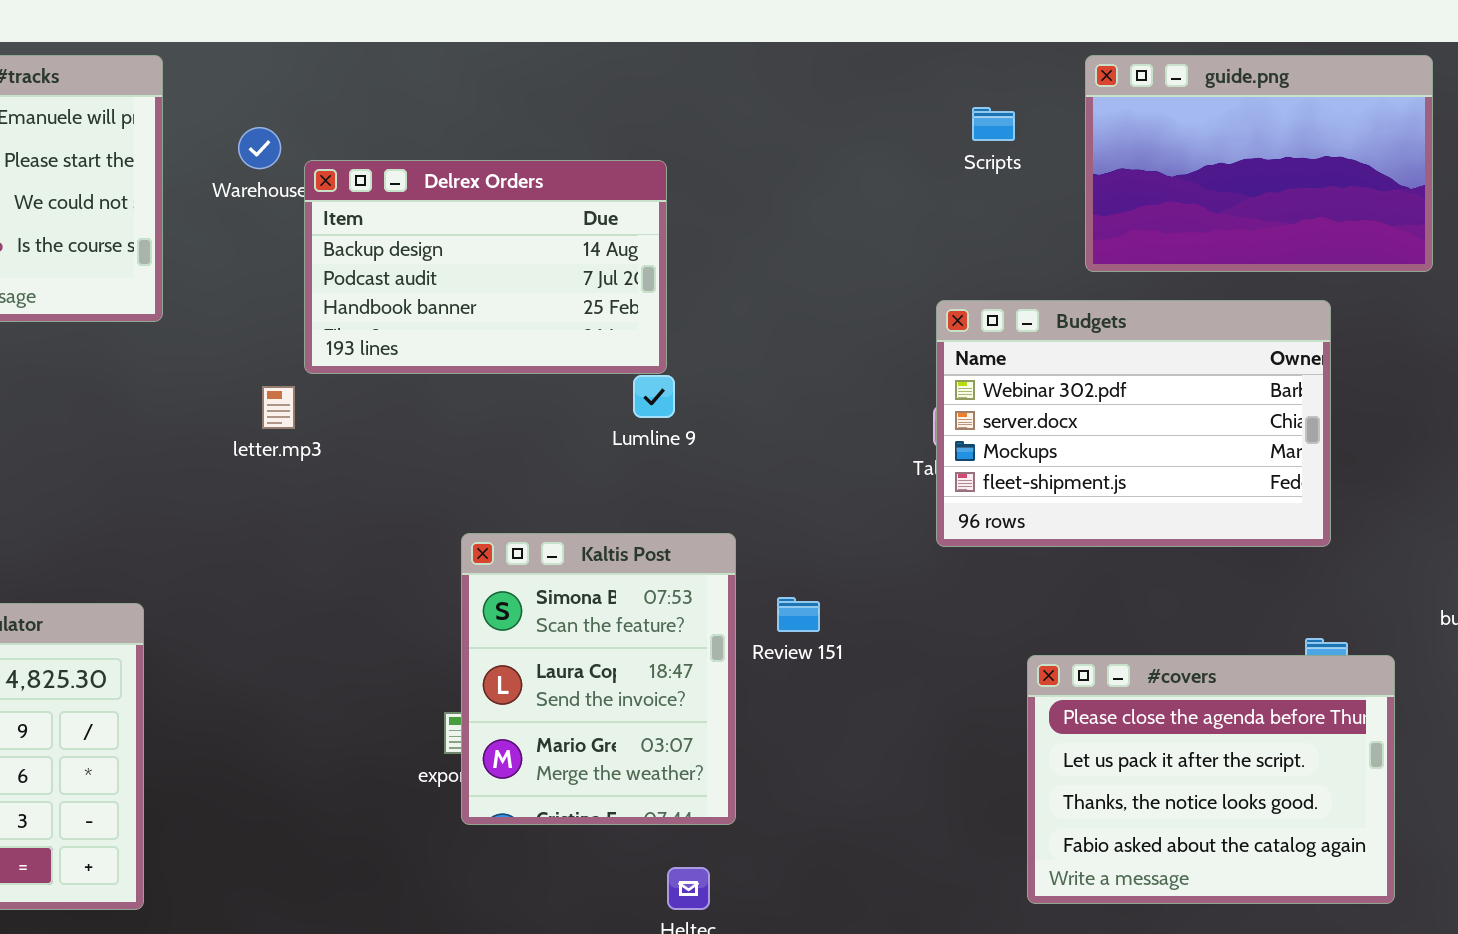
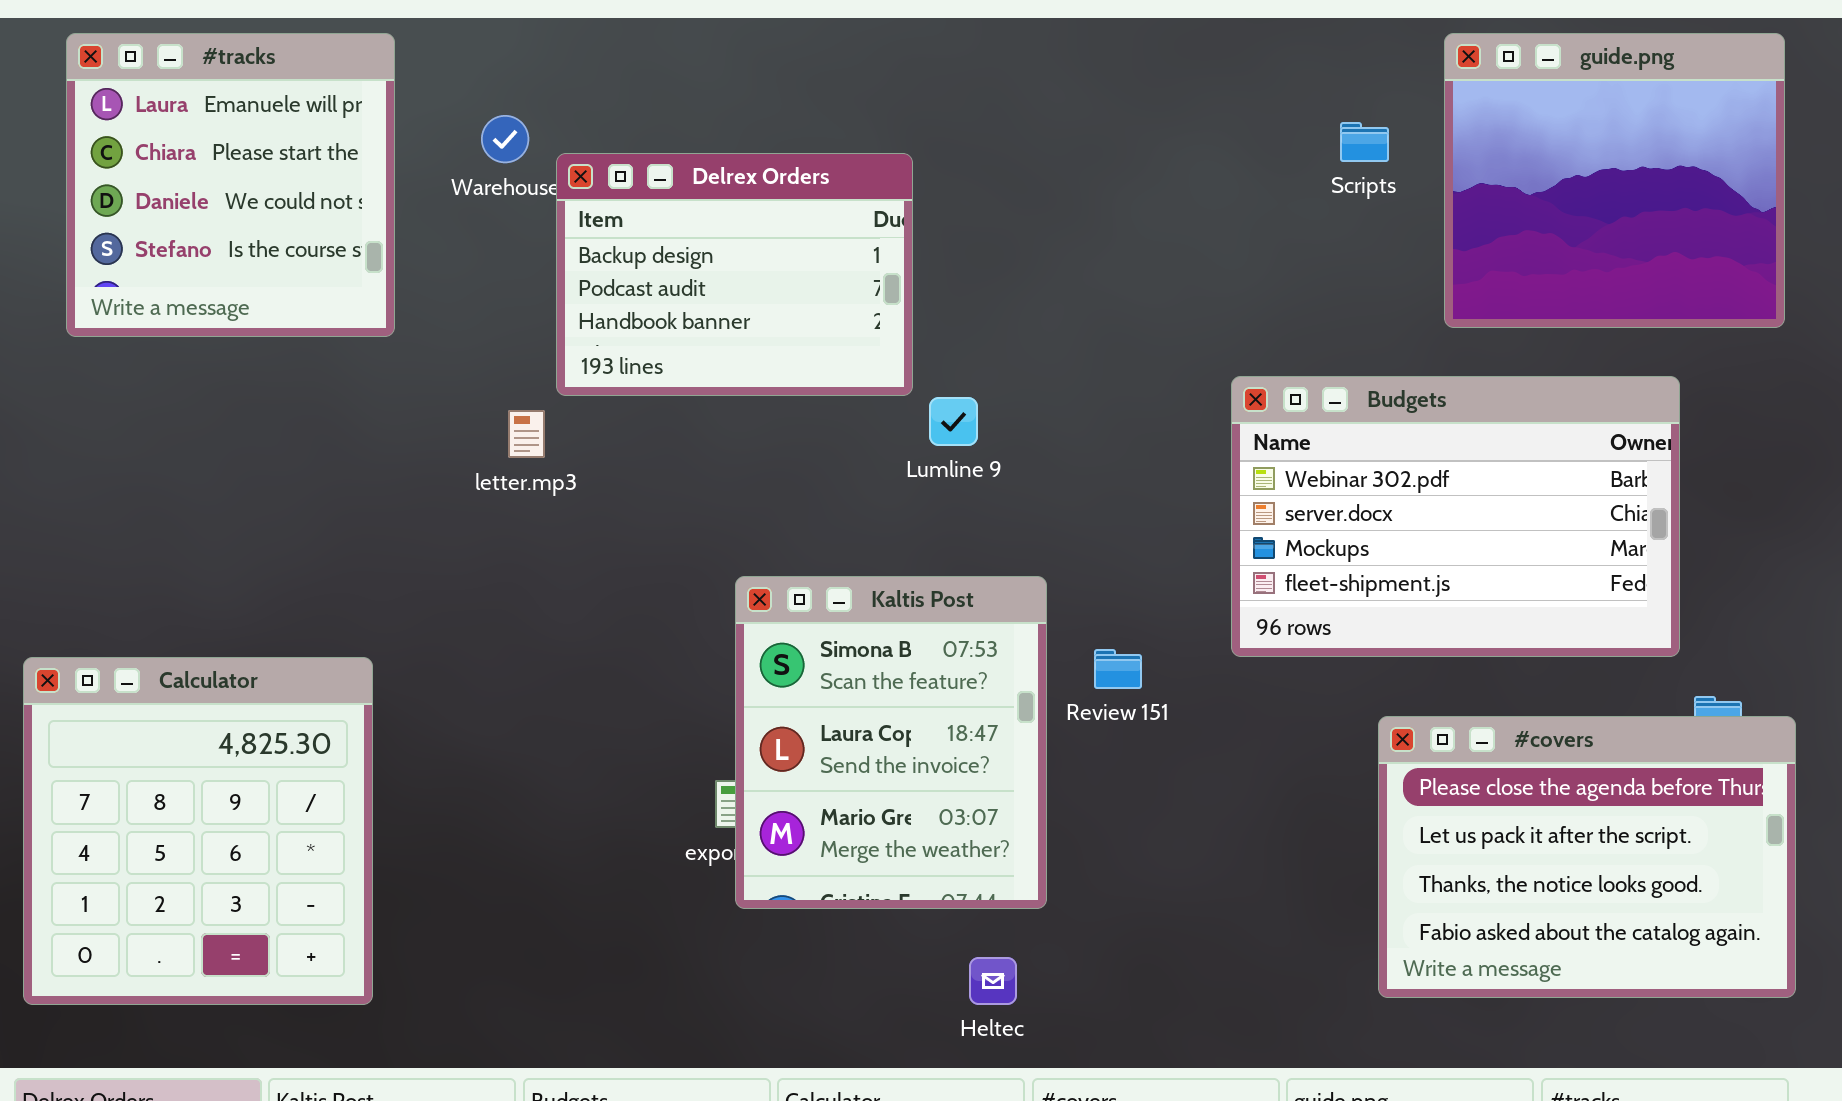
guide.png: [1085,55,1433,272] -> [1444,33,1785,328], resized
Scripts: [972,107,1015,141] -> [1340,122,1389,162], moved
Delrex Orders: [304,160,667,374] -> [556,153,913,396], resized
Budgets: [936,300,1331,547] -> [1231,376,1680,657], moved

